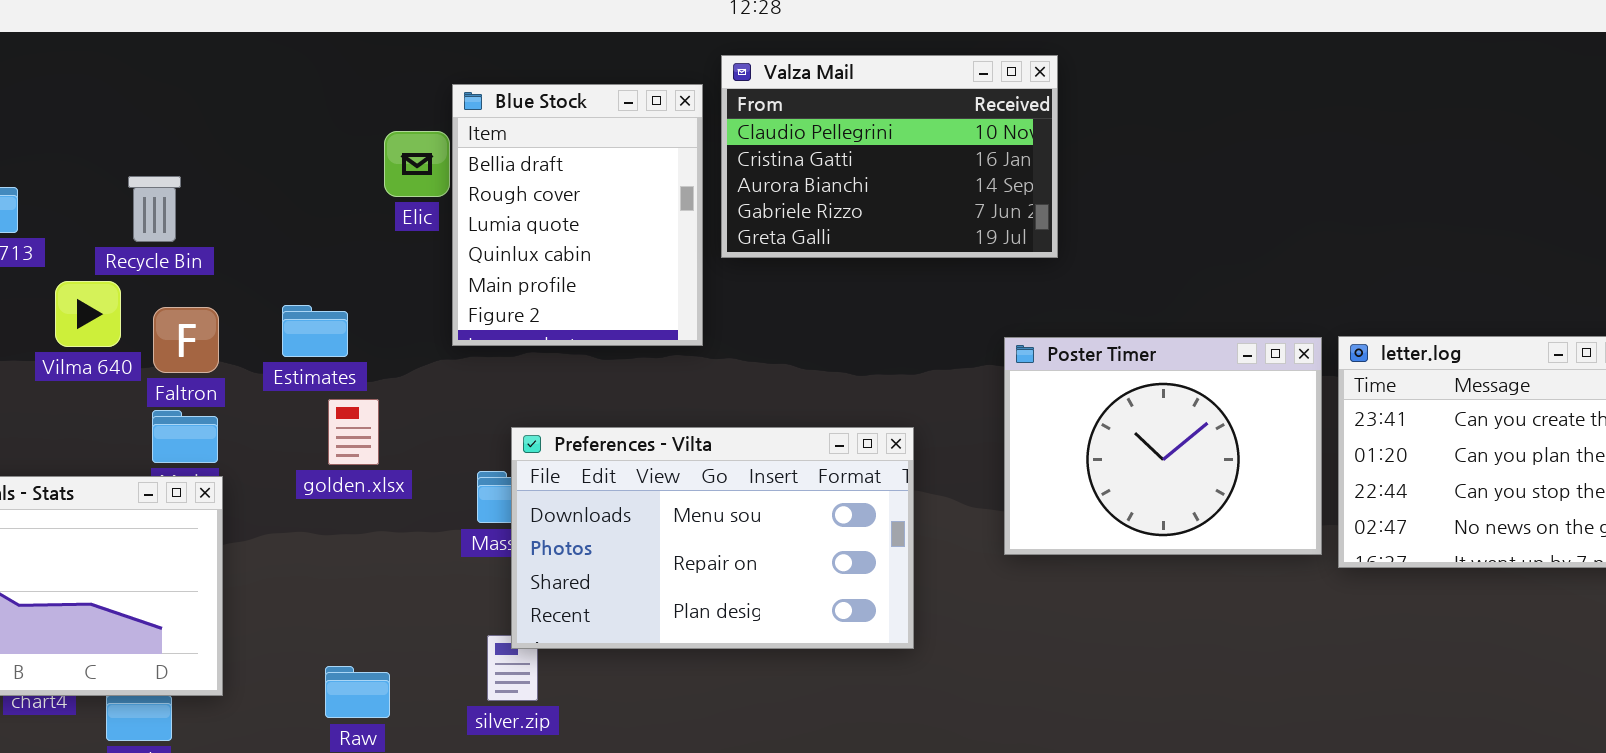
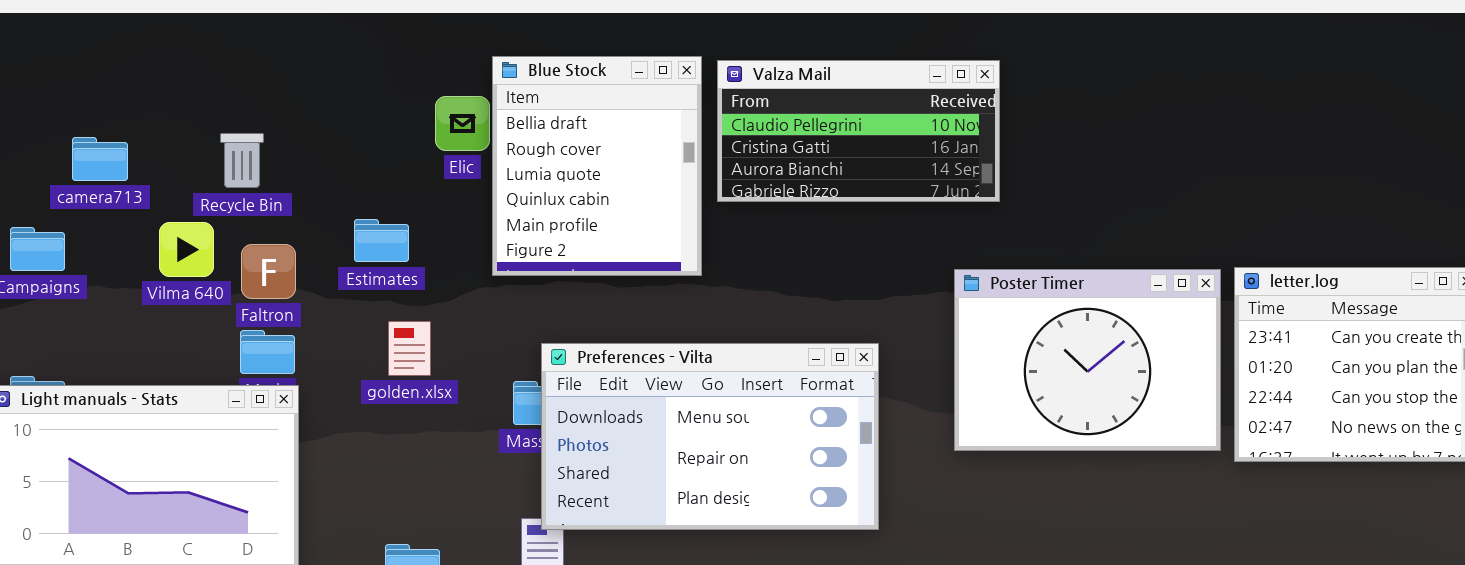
Valza Mail: [721,55,1058,258] -> [717,60,1000,202], resized
Estimates: [282,305,348,357] -> [354,219,409,262], moved

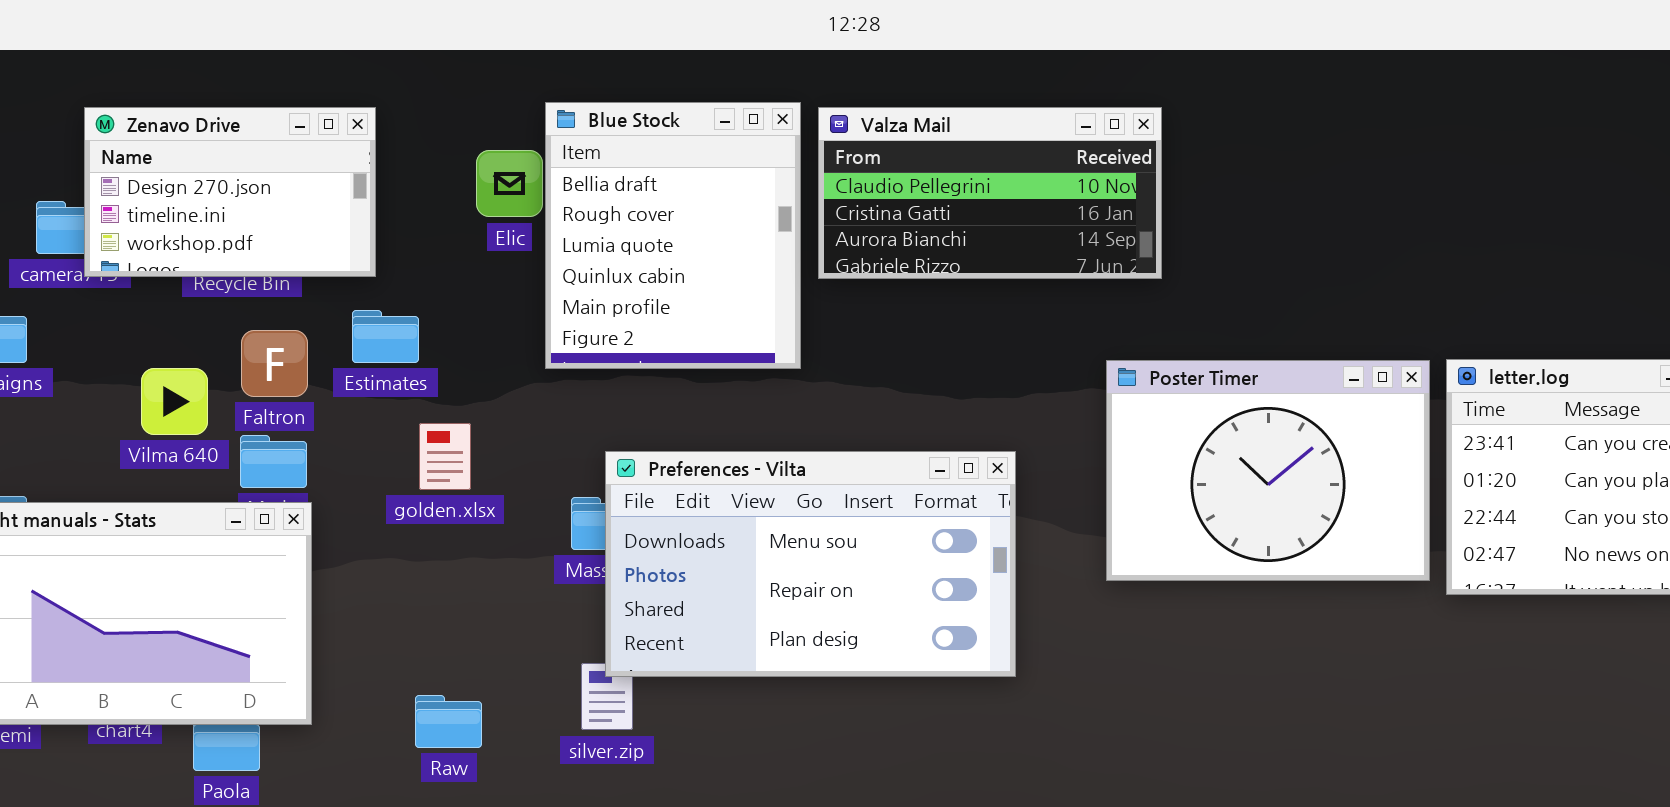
Zenavo Drive: none -> [84,107,376,277], opened
Estimates: [354,219,409,262] -> [352,310,419,363], moved
Vilma 640: [159,222,214,277] -> [141,368,208,435], moved

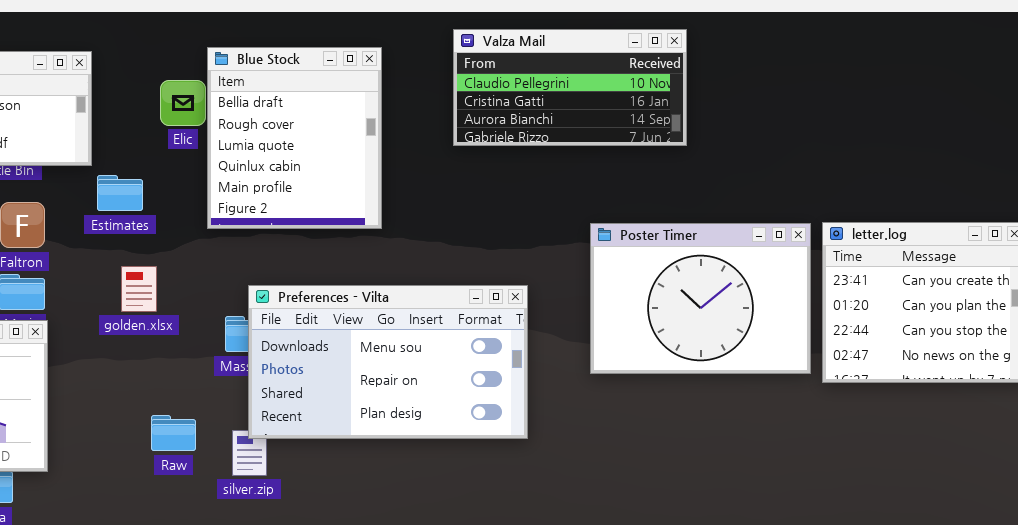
Valza Mail: [818,107,1162,279] -> [453,29,687,146], moved
Estimates: [352,310,419,363] -> [97,175,143,211], moved
Raw: [415,695,482,748] -> [151,415,196,451], moved

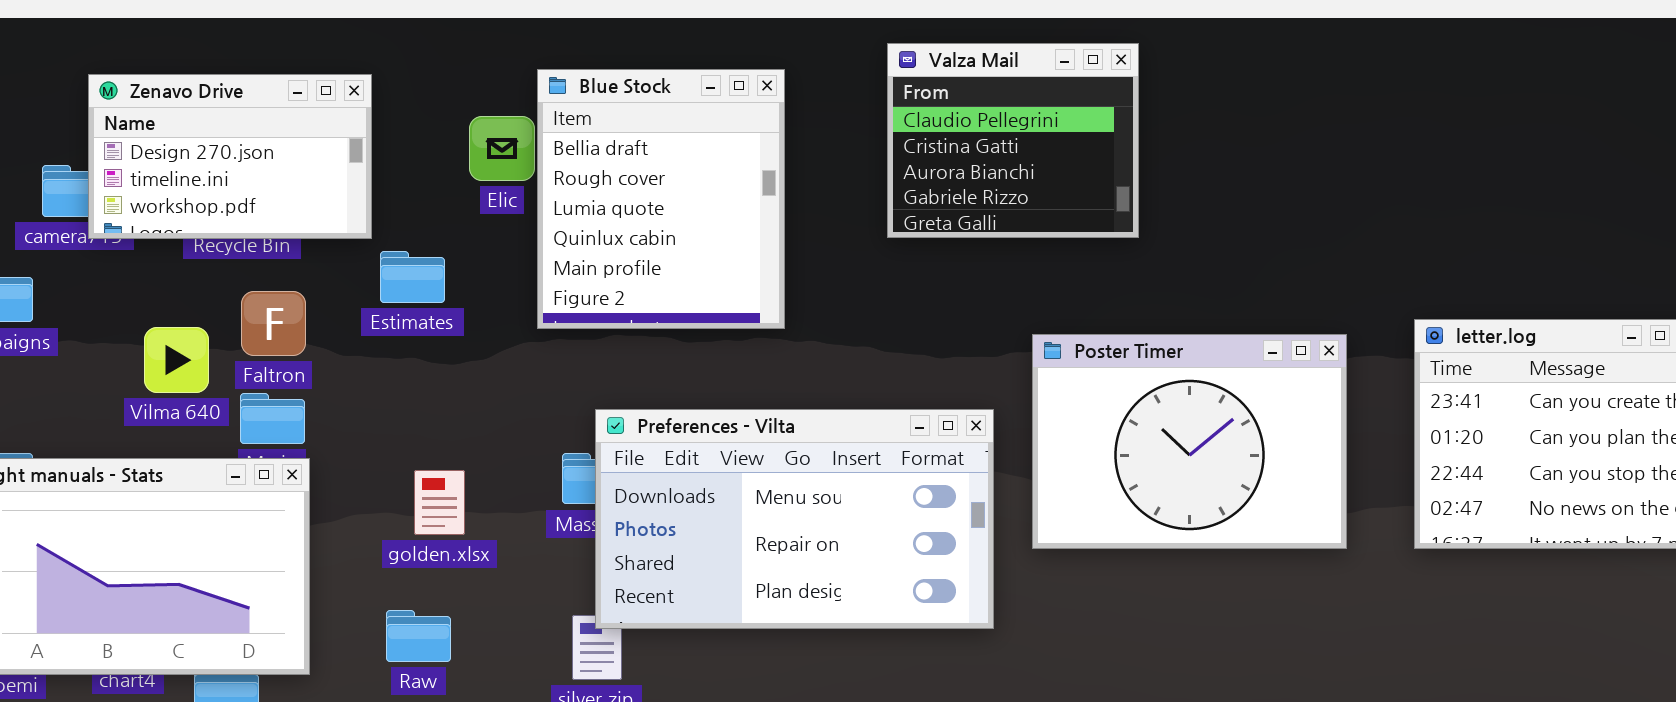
Valza Mail: [453,29,687,146] -> [887,43,1139,238], resized
Poster Timer: [590,223,811,374] -> [1032,334,1347,549], moved
golden.xlsx: [121,266,157,312] -> [414,470,465,535], moved
Raw: [151,415,196,451] -> [386,610,451,662], moved

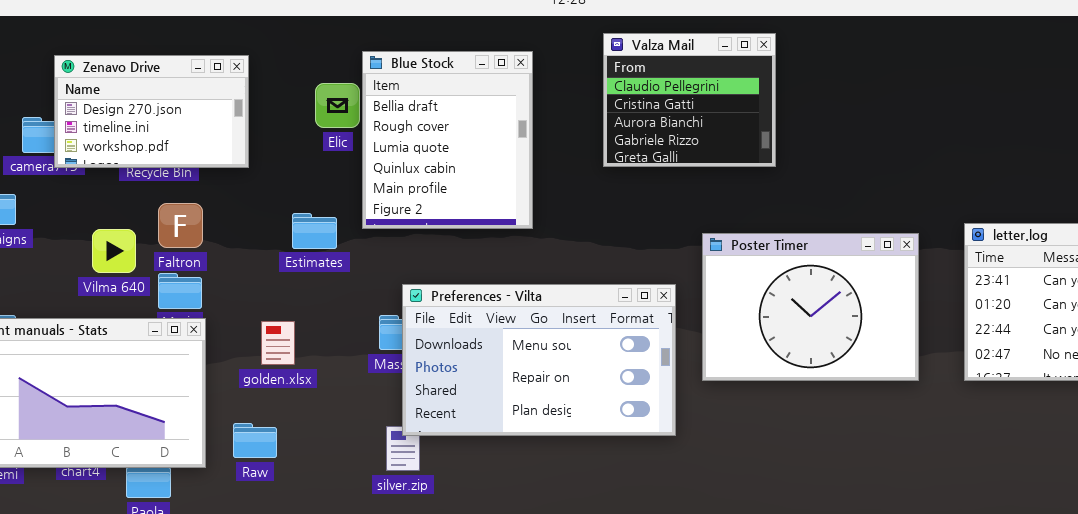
Estimates: [380,251,445,303] -> [292,213,337,249], moved
golden.xlsx: [414,470,465,535] -> [261,321,295,365], moved
Raw: [386,610,451,662] -> [233,423,277,458], moved

